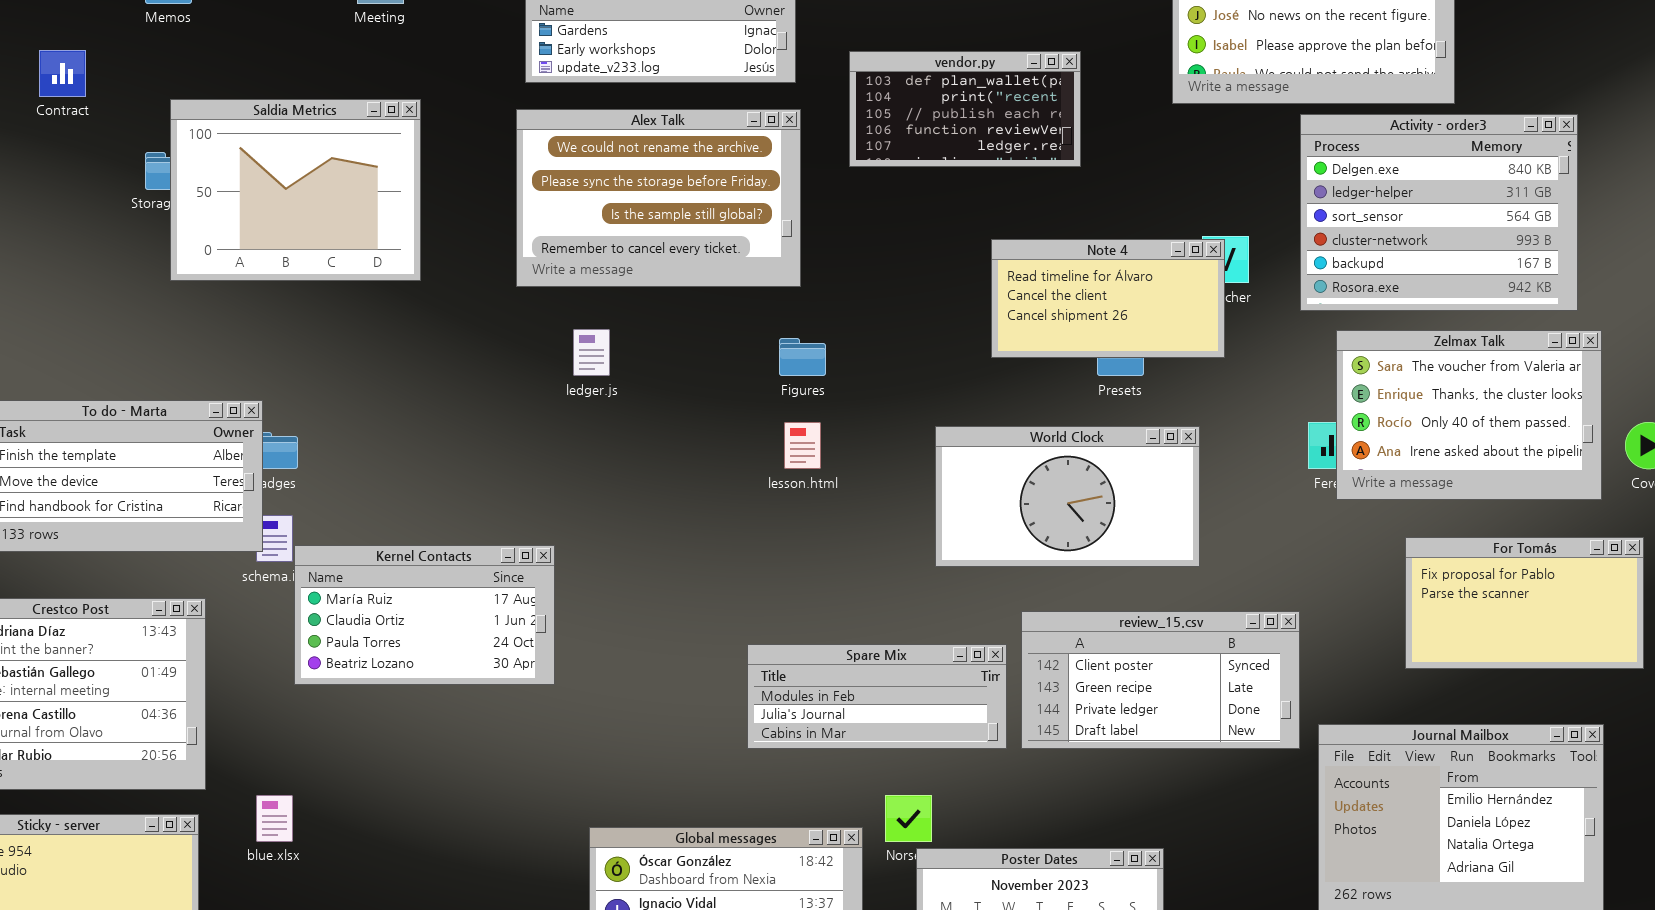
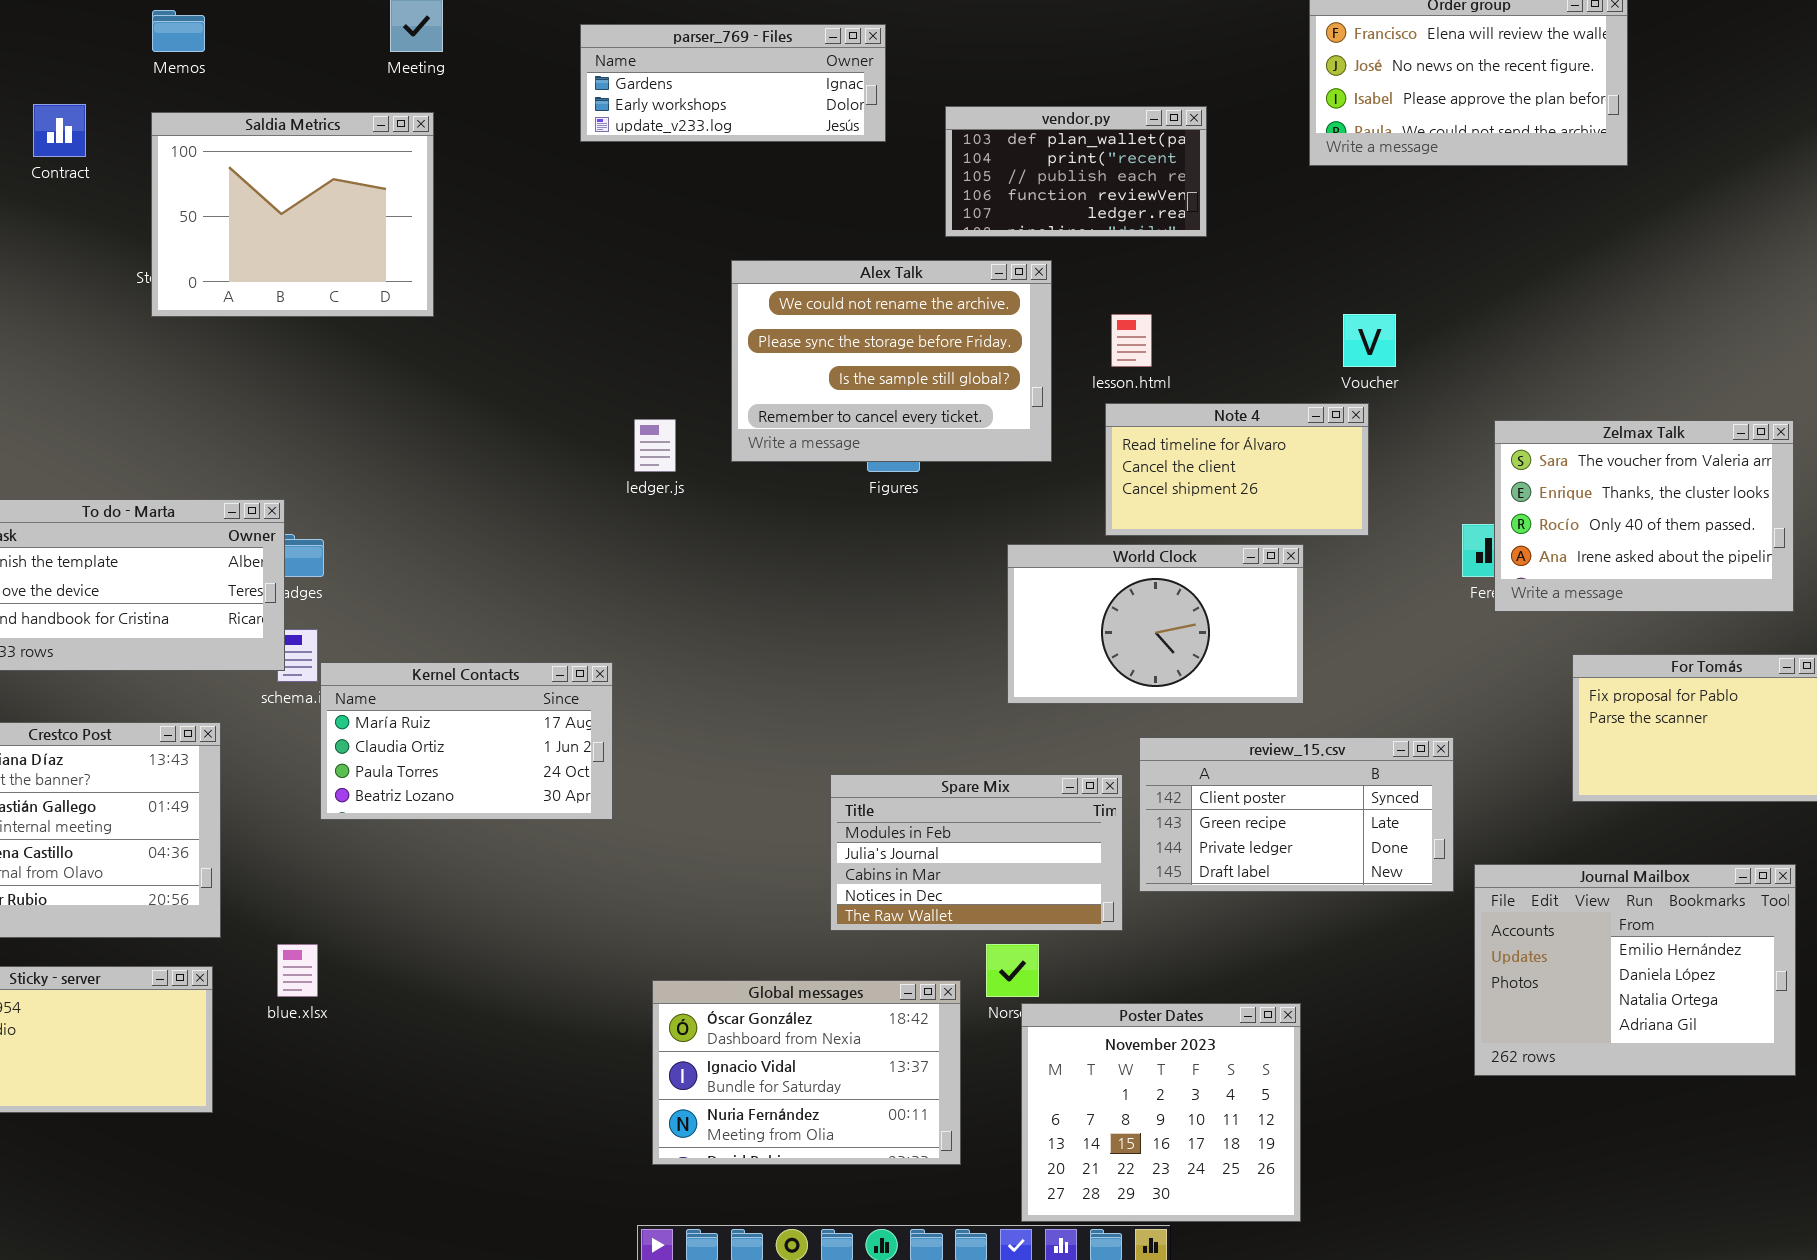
Saldia Metrics: [170,99,421,281] -> [151,112,434,317], moved
Alex Talk: [516,109,801,287] -> [731,260,1052,462], moved
Activity - order3: [1300,114,1578,311] -> none, closed
Note 4: [991,239,1225,358] -> [1105,403,1369,536], moved
lesson.html: [784,422,821,469] -> [1111,314,1152,367], moved
World Clock: [935,426,1200,567] -> [1007,544,1304,704], moved
Spare Mix: [747,644,1007,749] -> [830,774,1123,931], resized

